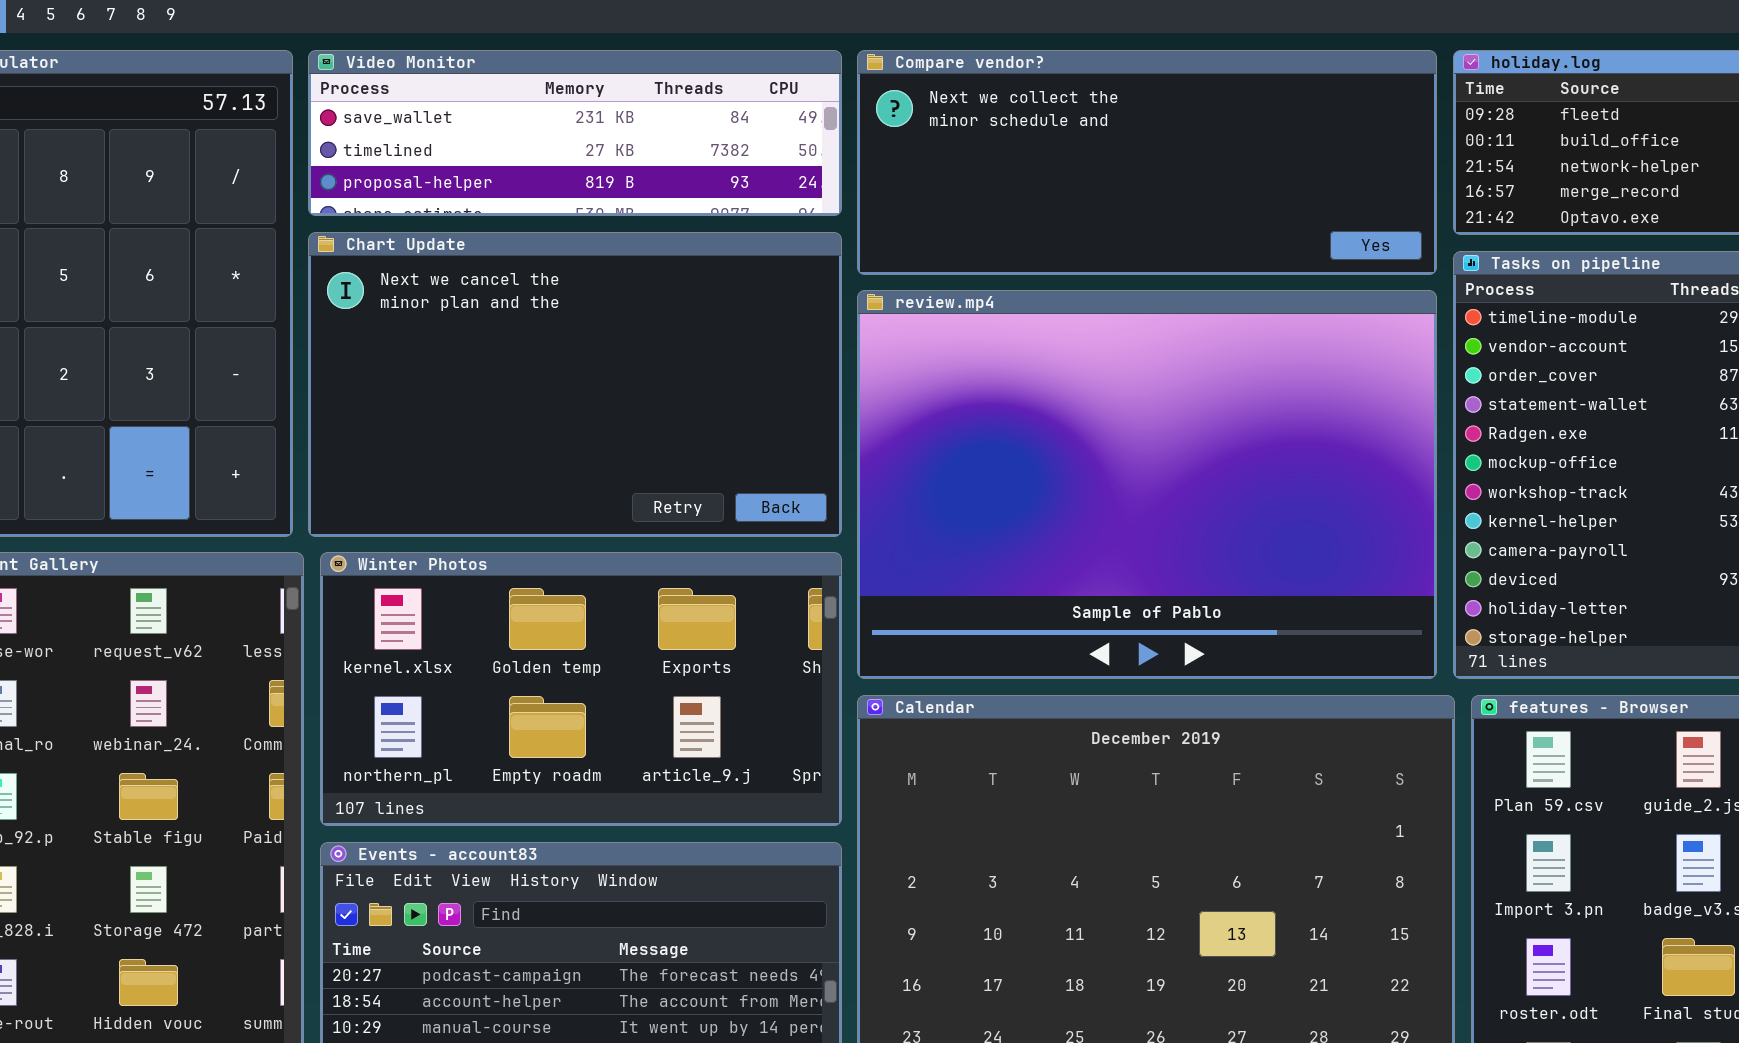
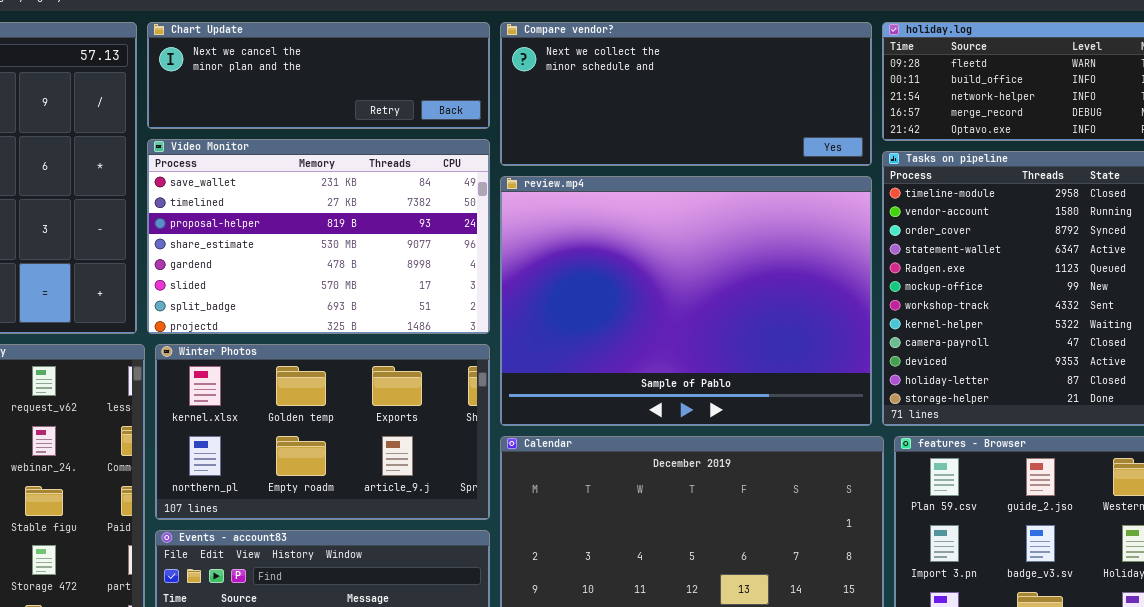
Video Monitor: [308,50,842,216] -> [147,139,490,334], moved, resized
Chart Update: [308,232,842,537] -> [147,22,490,129], moved, resized

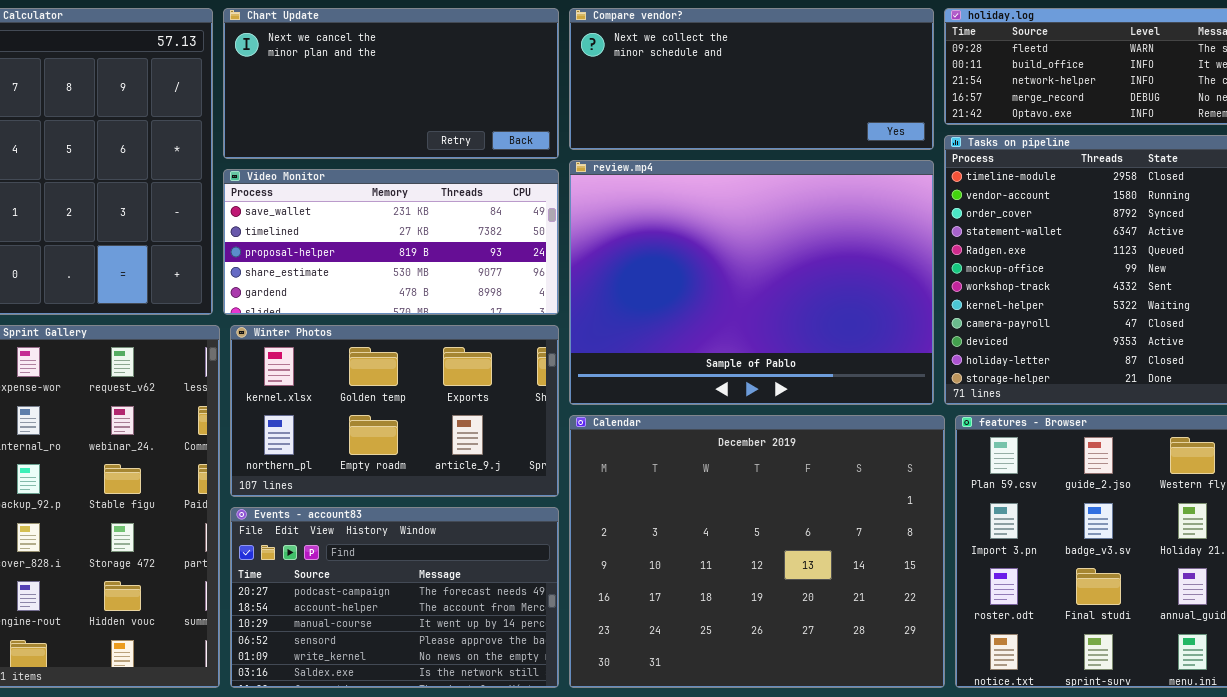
Chart Update: [147,22,490,129] -> [223,8,559,159], resized
Video Monitor: [147,139,490,334] -> [223,169,559,315], resized

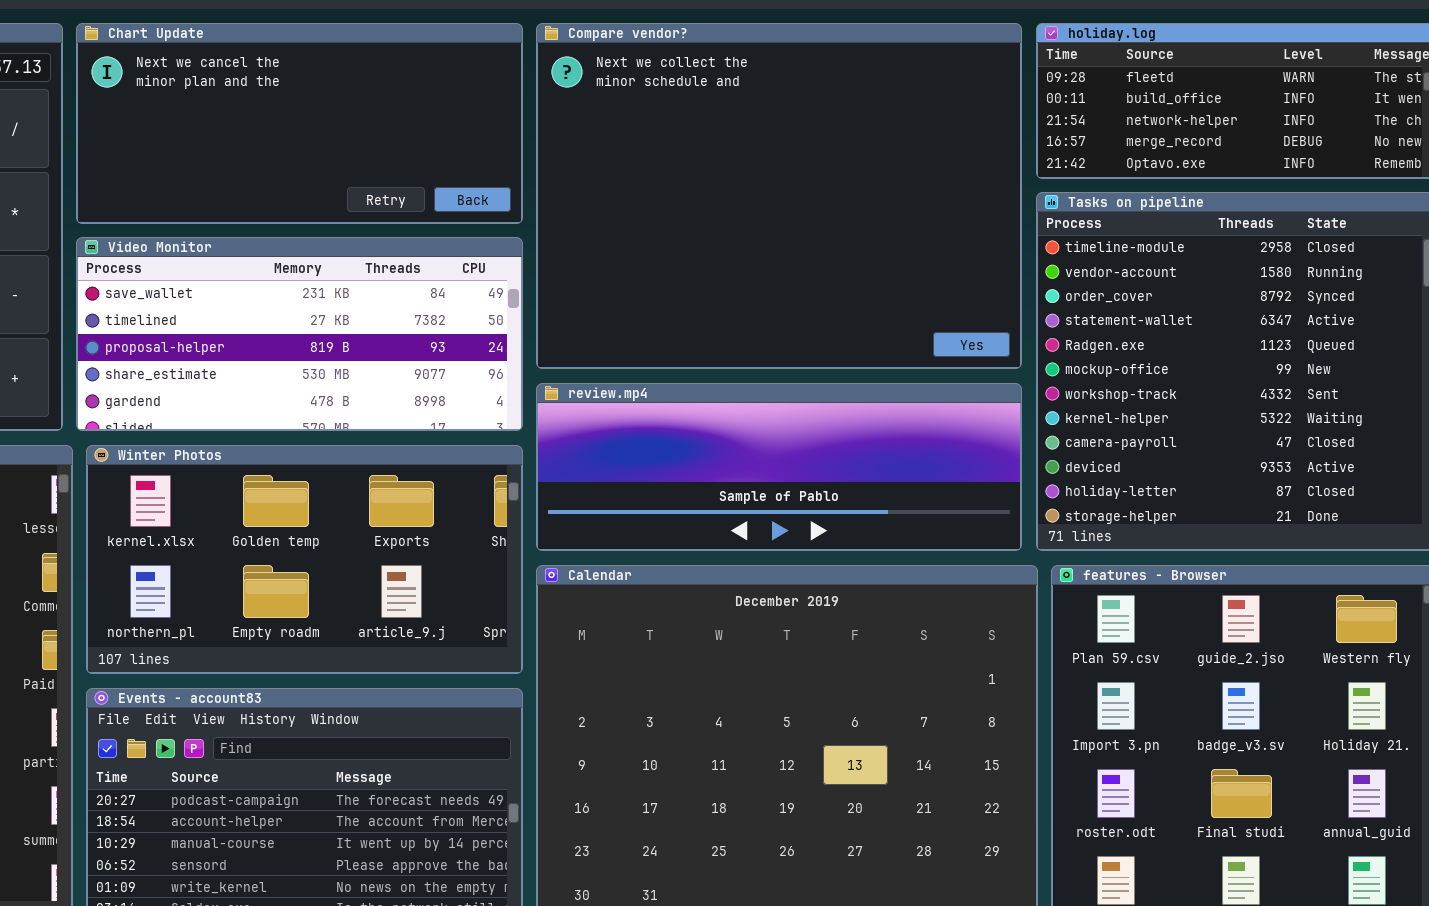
Compare vendor?: [569,8,934,150] -> [536,23,1022,369], resized
review.mp4: [569,160,934,405] -> [536,383,1022,551], resized

